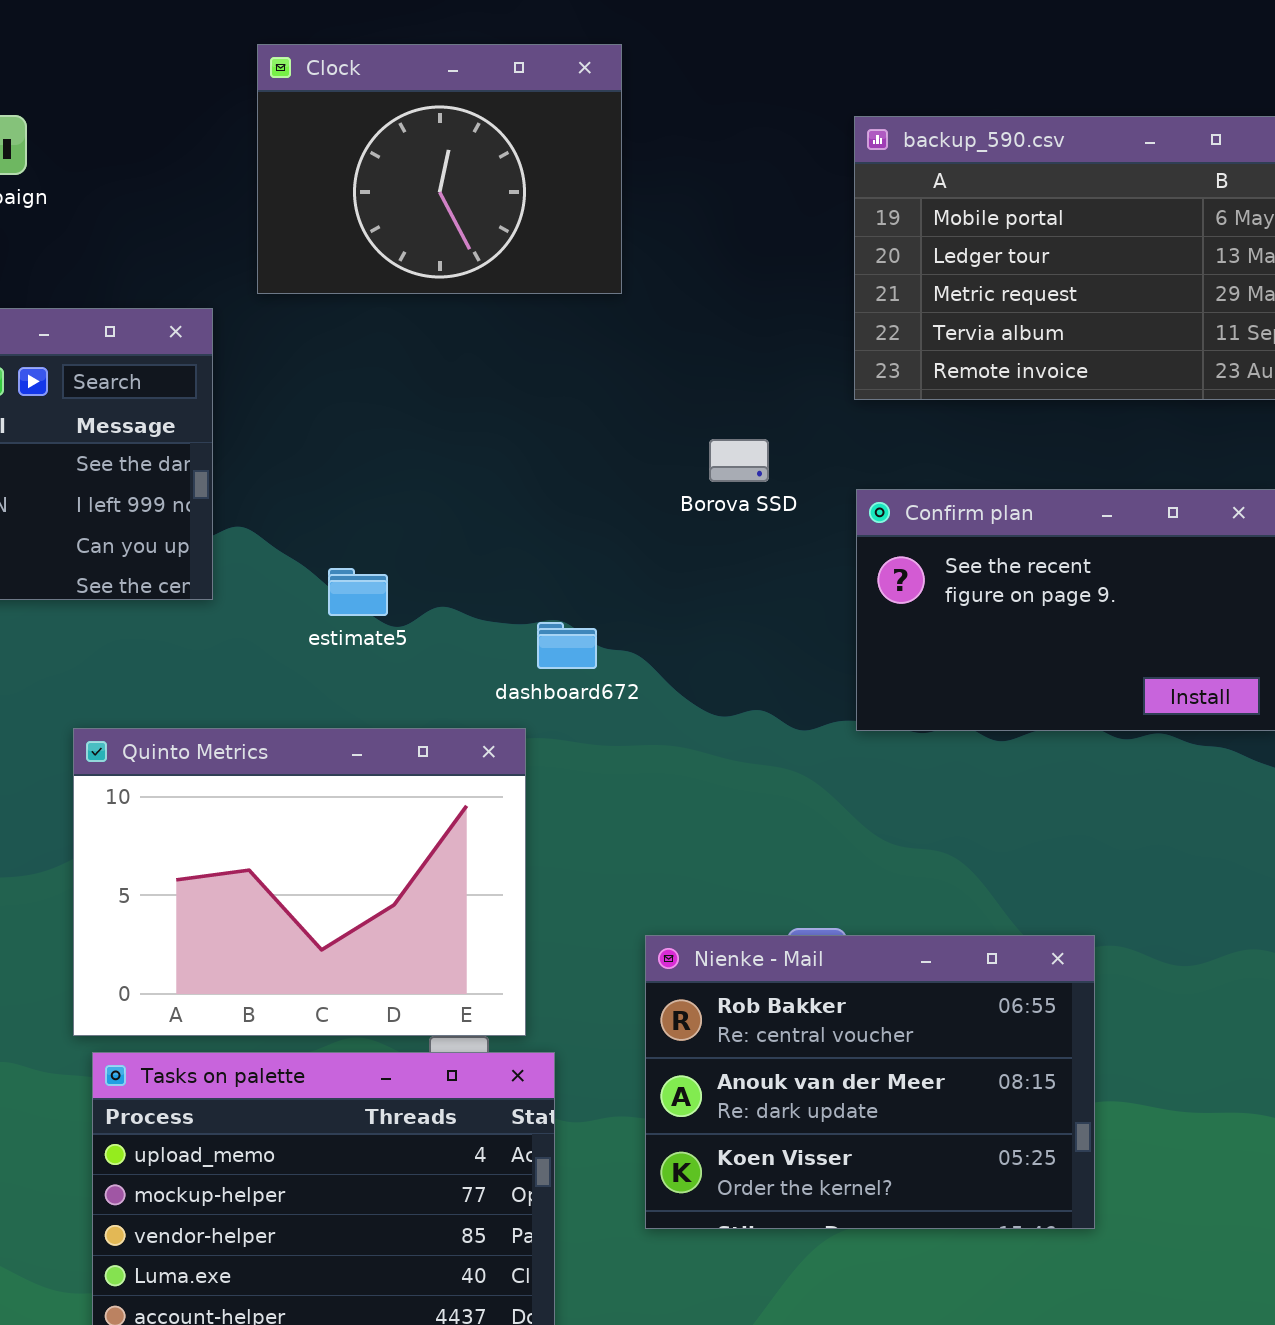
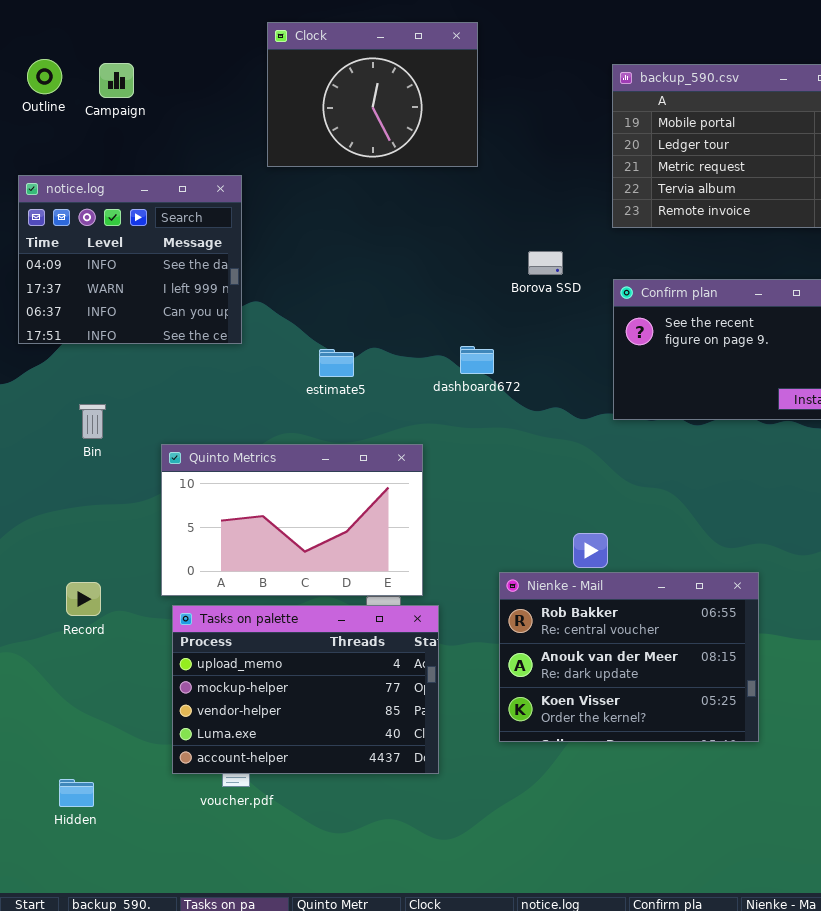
estimate5: [328,568,388,616] -> [319,349,354,377], moved
dashboard672: [537,622,597,669] -> [460,346,494,374], moved
Quinto Metrics: [73,728,526,1036] -> [161,444,423,596], resized
Nienke - Mail: [645,935,1095,1229] -> [499,572,759,742], moved

